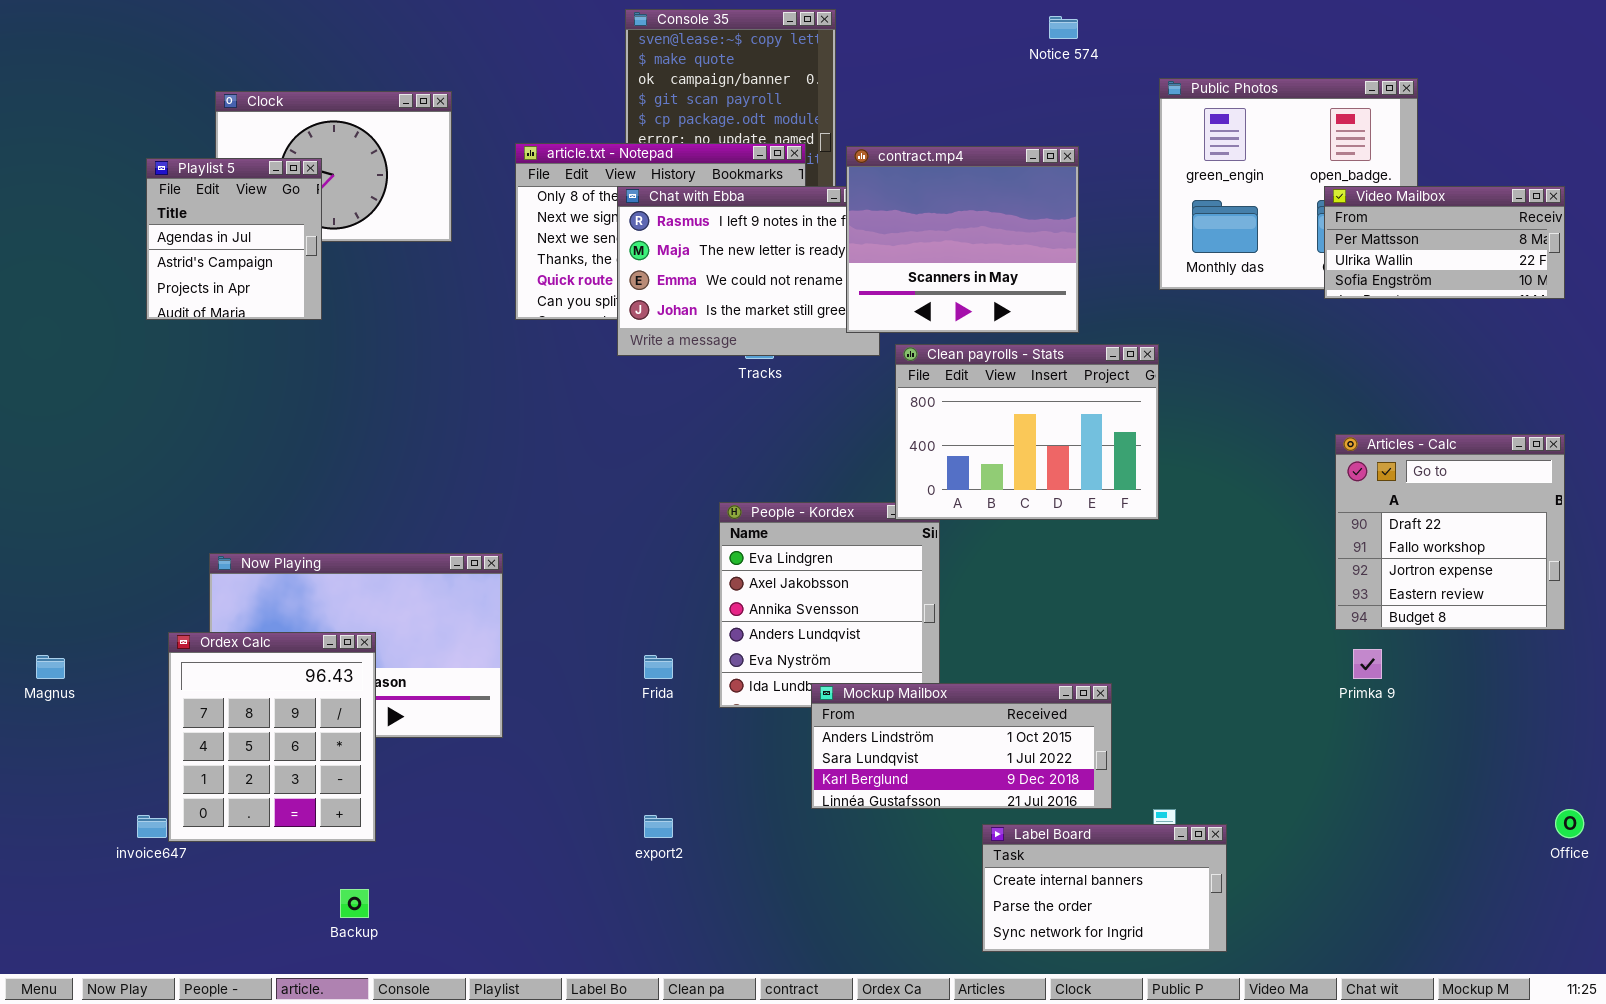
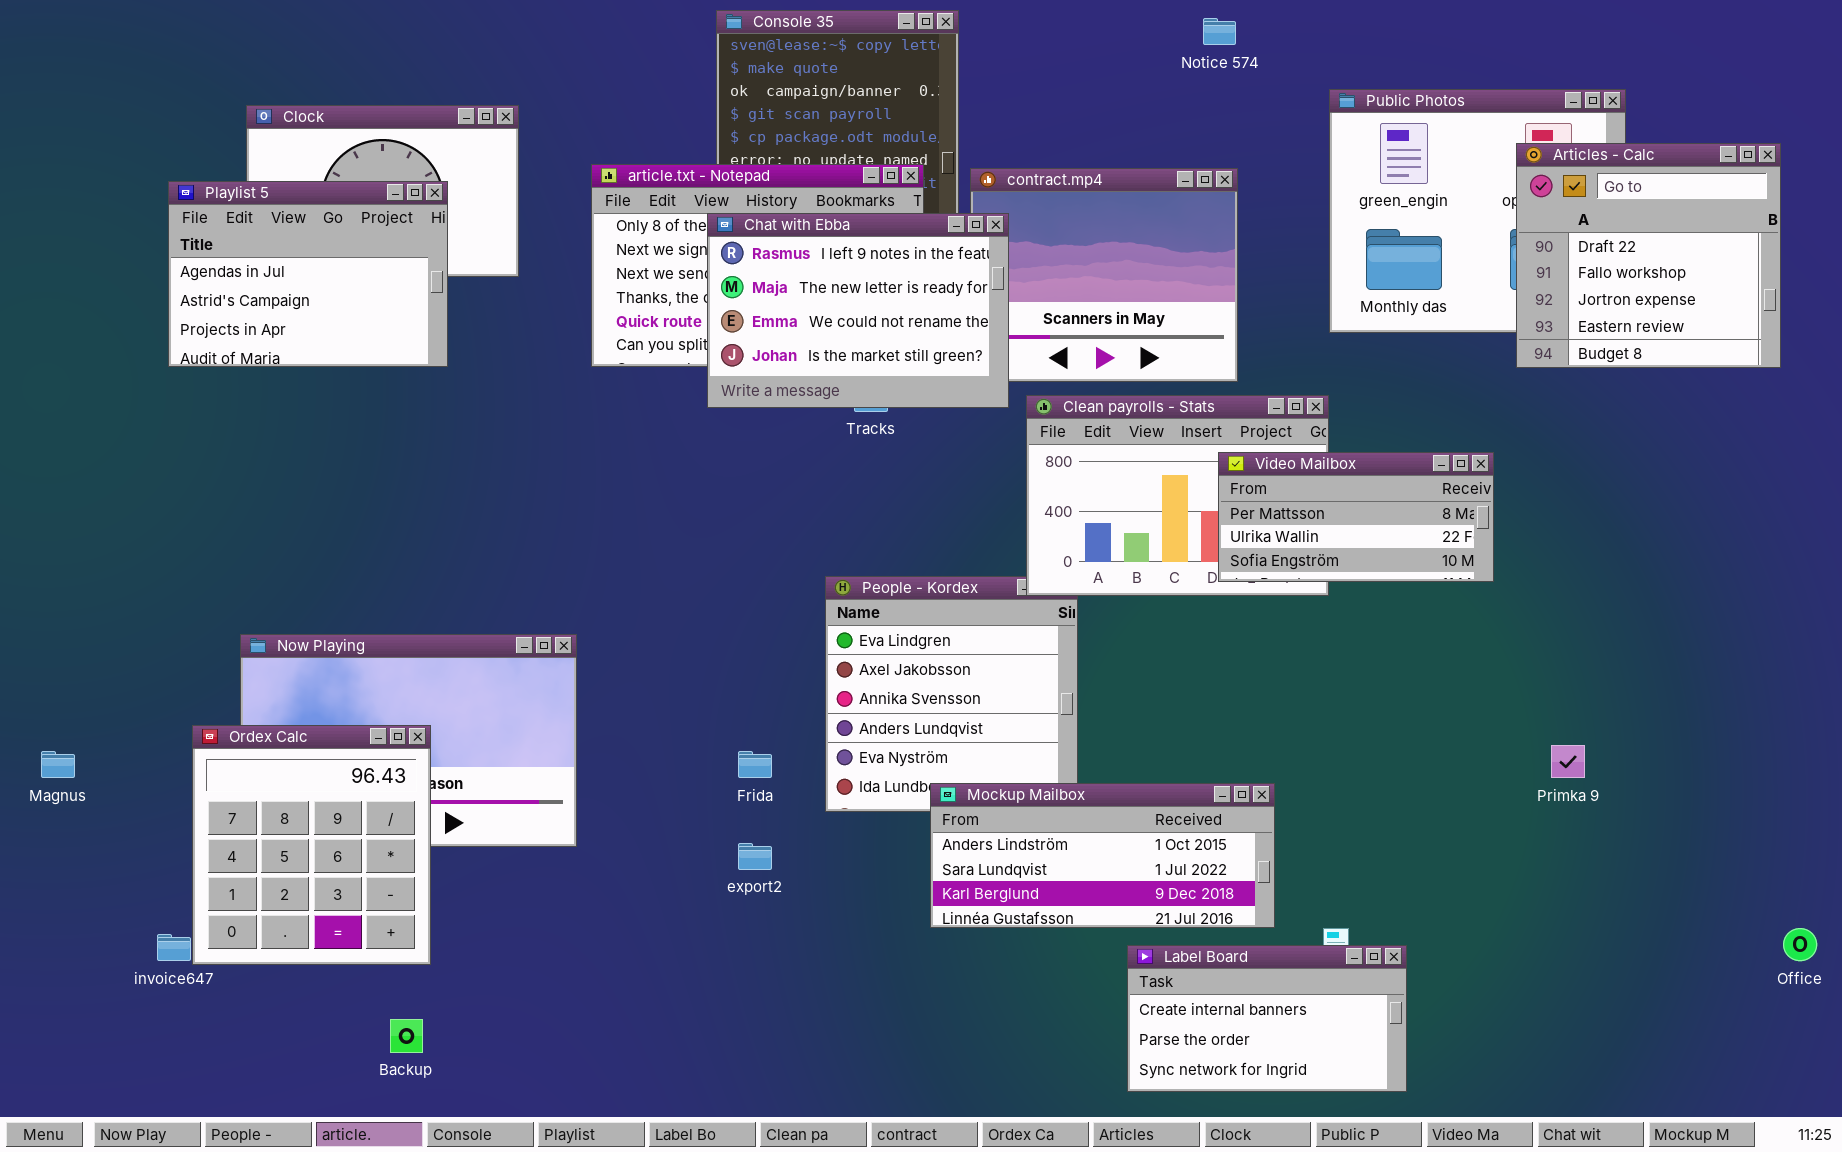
Playlist 5: [146,158,322,320] -> [168,181,448,367], resized
Chat with Ebba: [617,186,880,356] -> [707,213,1009,408], raised
Video Mailbox: [1324,186,1565,299] -> [1218,452,1494,582], moved
Articles - Calc: [1335,434,1565,630] -> [1516,143,1781,368], moved
export2: [644,815,673,838] -> [738,843,772,870], moved

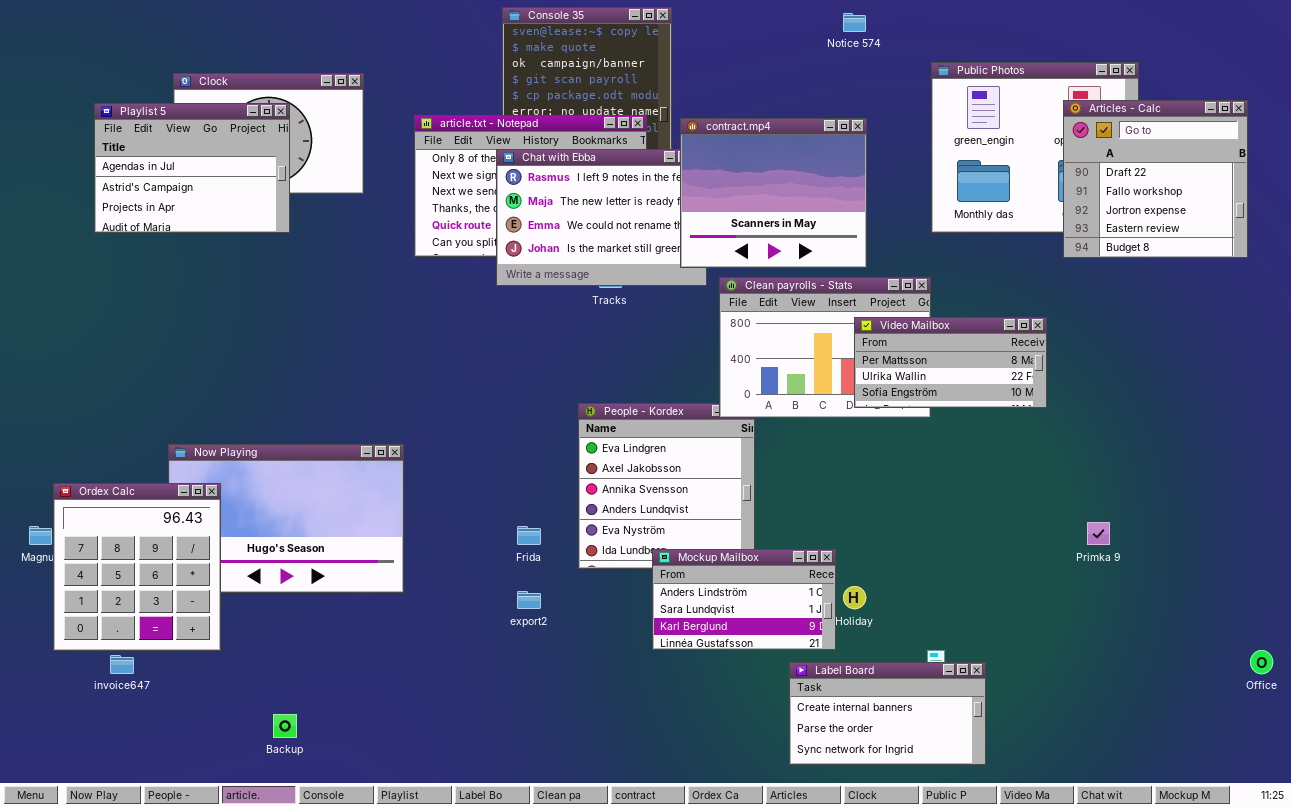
contract.mp4: [970,168,1238,382] -> [680,118,867,268], raised
Playlist 5: [168,181,448,367] -> [94,103,290,233], moved
Ordex Calc: [192,725,431,965] -> [53,483,221,651], moved
Mockup Mailbox: [930,783,1275,928] -> [652,549,836,650], resized

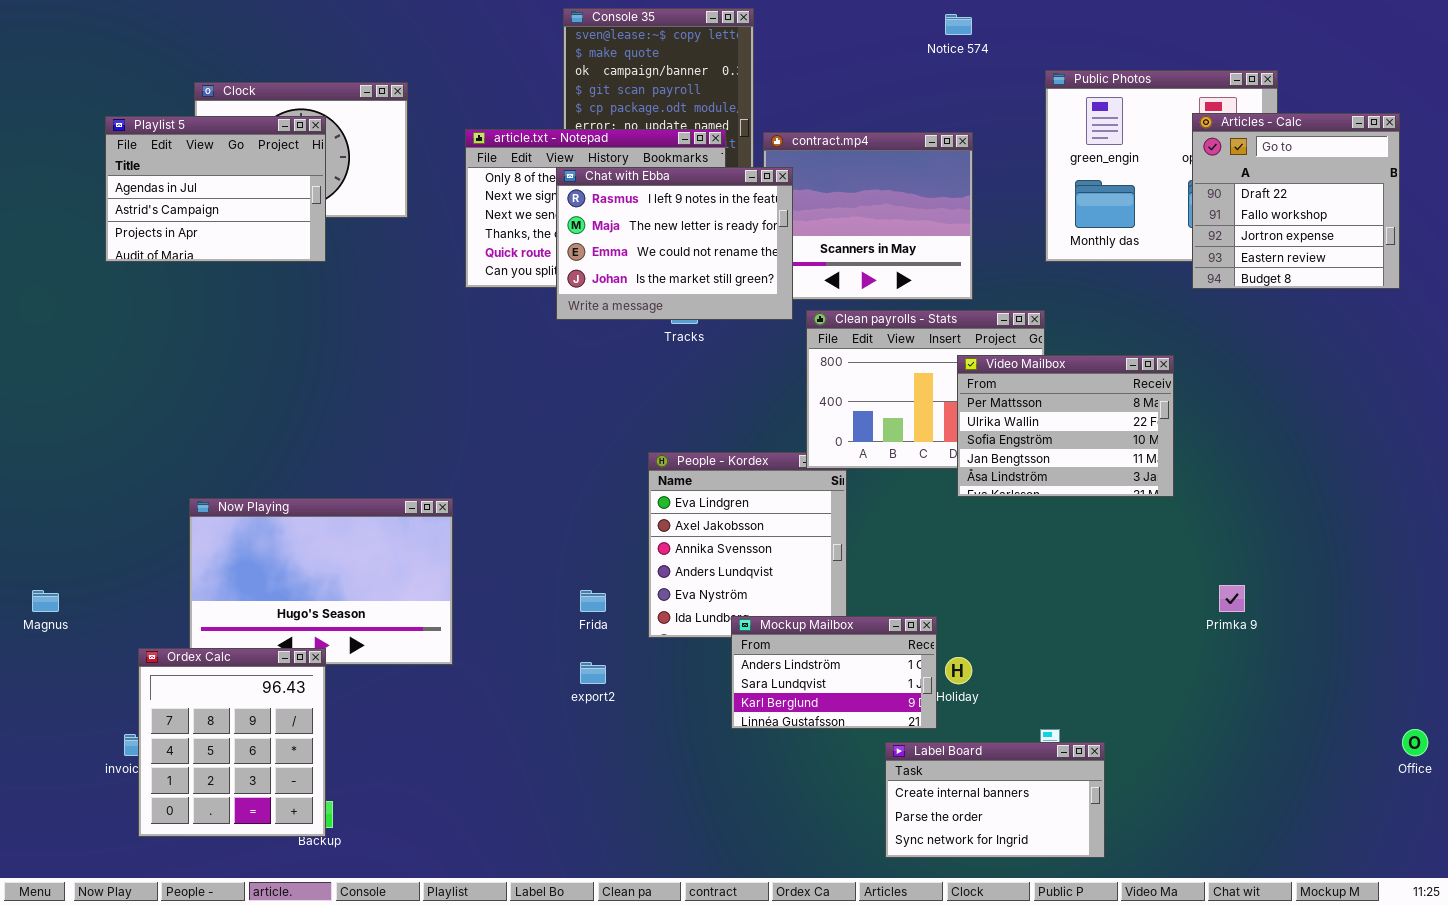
Chat with Ebba: [496,149,707,286] -> [556,167,793,320], raised
Video Mailbox: [854,317,1047,408] -> [957,355,1174,497], resized
Ordex Calc: [53,483,221,651] -> [138,648,326,837], moved

